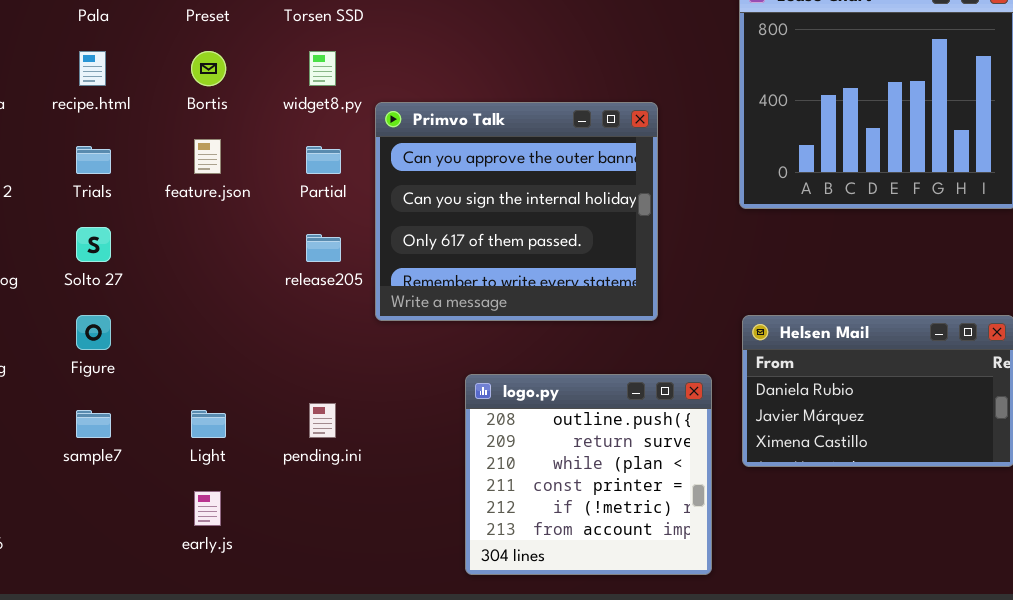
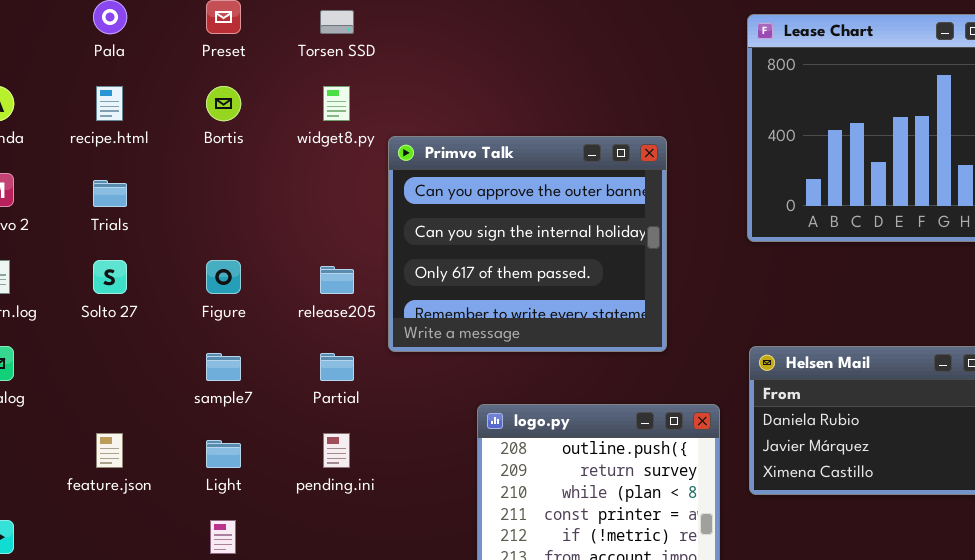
feature.json: [194,139,221,174] -> [96,433,123,468], moved
Partial: [306,146,341,174] -> [320,353,354,381], moved
Figure: [76,315,111,350] -> [206,260,241,294], moved
sample7: [76,410,111,438] -> [206,353,241,381], moved

